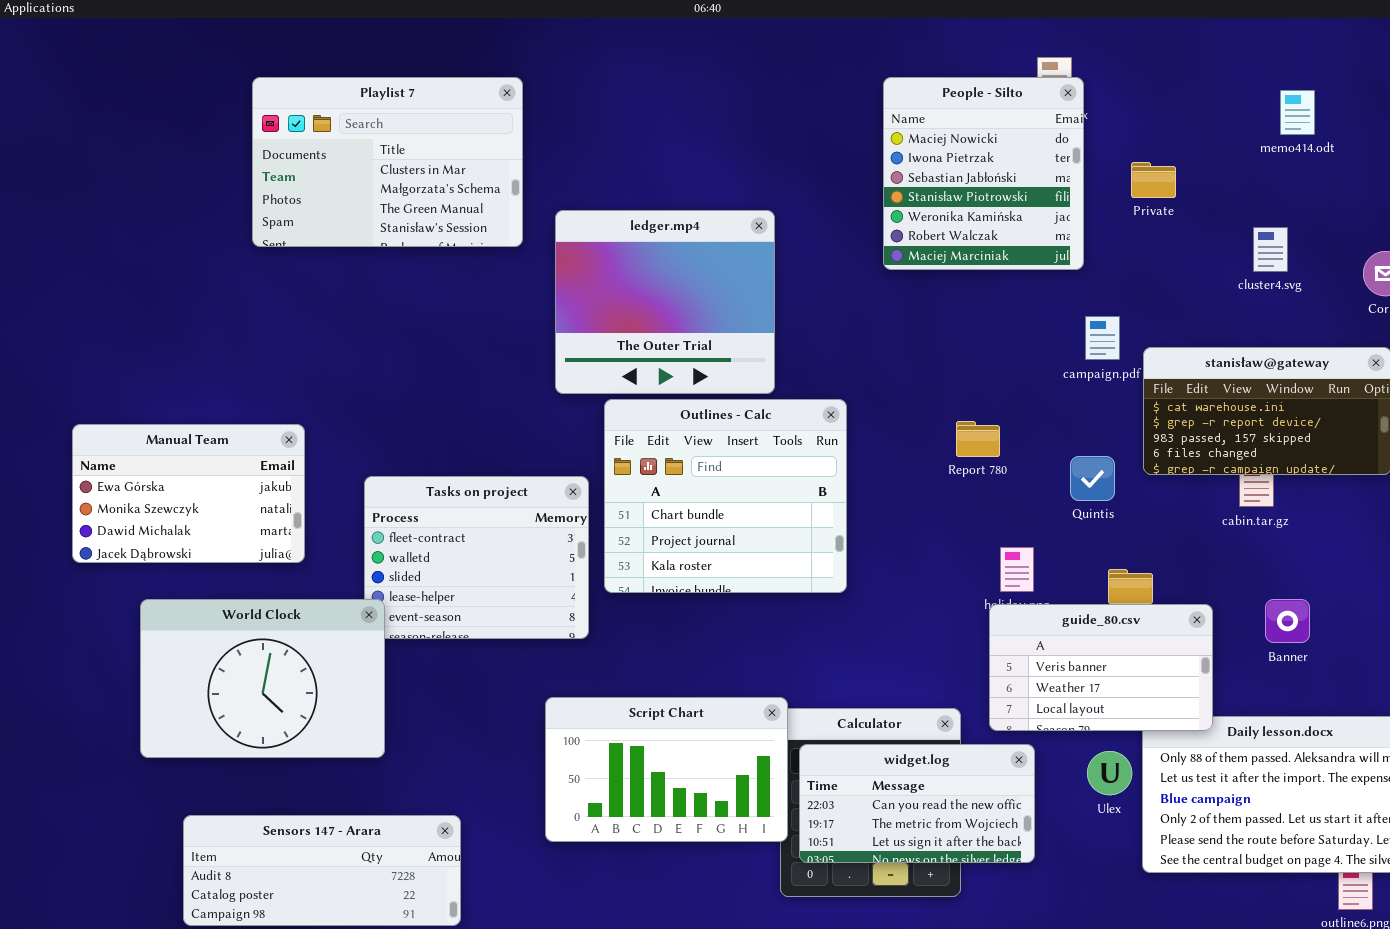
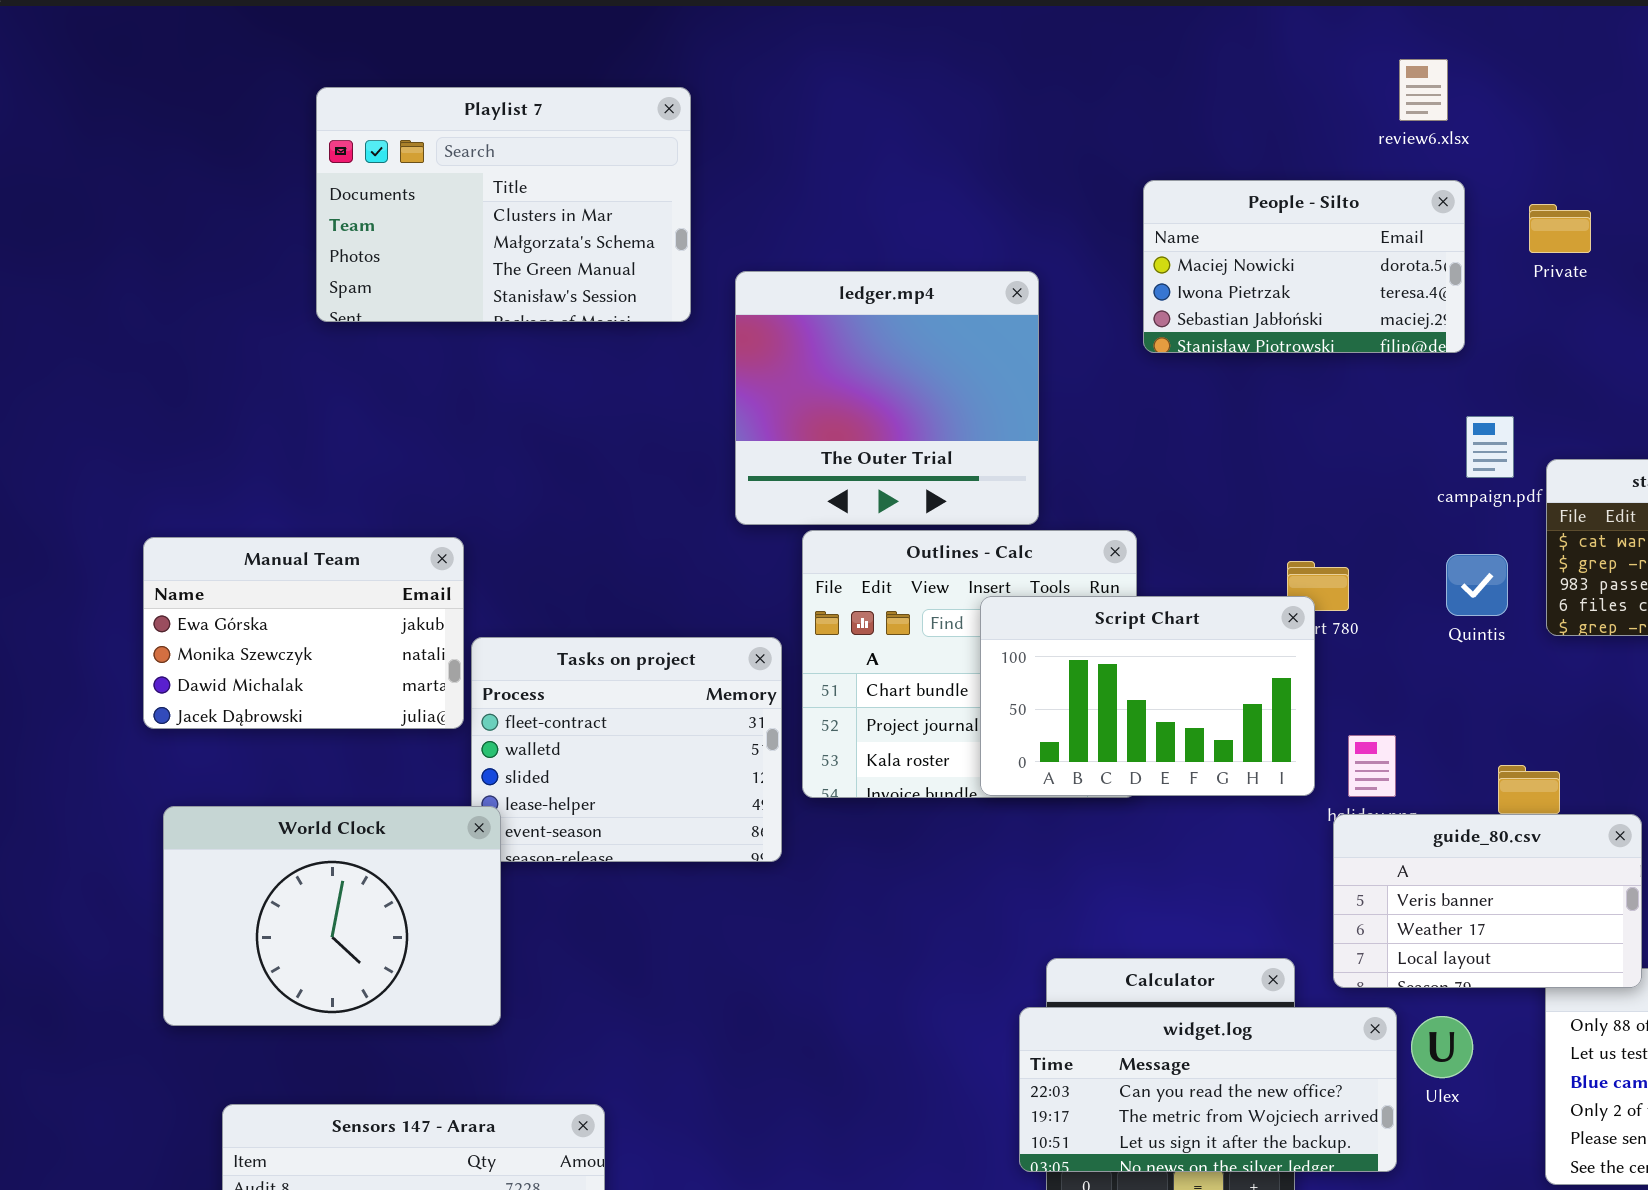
People - Silto: [883,77,1084,270] -> [1143,180,1465,353], resized
Manual Team: [72,424,305,563] -> [143,537,464,729], moved
Quintis: [1070,456,1115,501] -> [1446,554,1508,616], moved
Script Chart: [545,697,788,842] -> [980,596,1315,796], moved
widget.log: [799,744,1035,863] -> [1019,1007,1397,1172], resized
Ulex: [1087,751,1132,795] -> [1411,1016,1473,1078], moved

